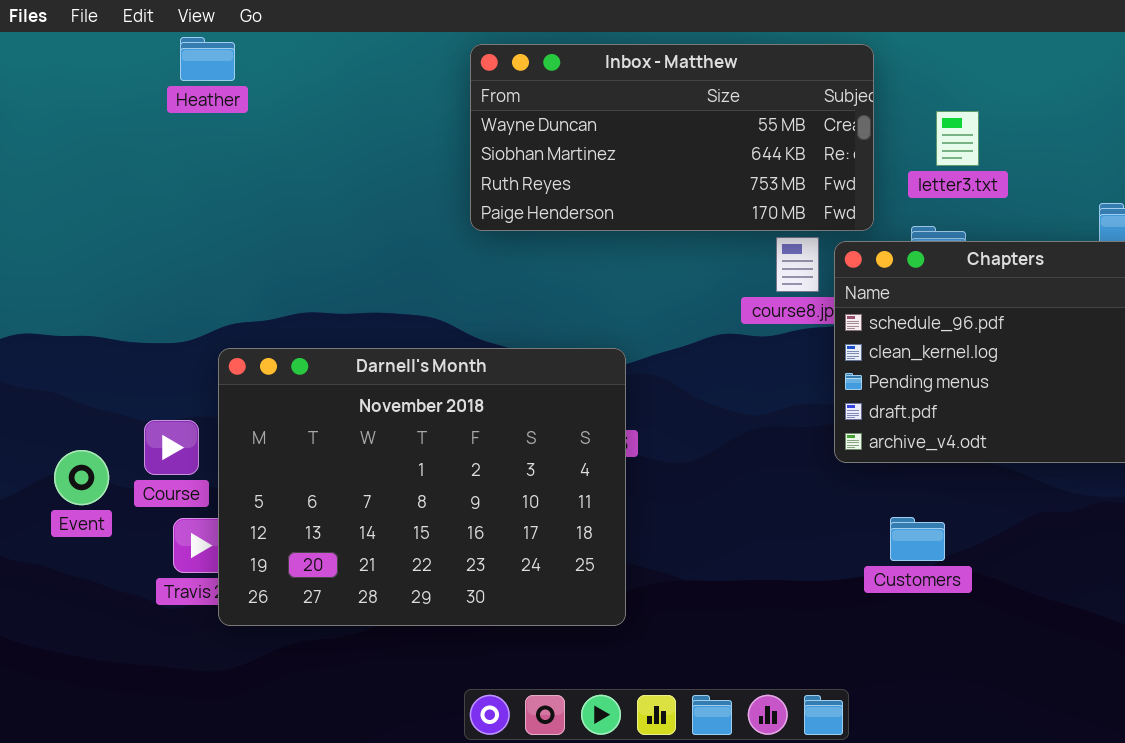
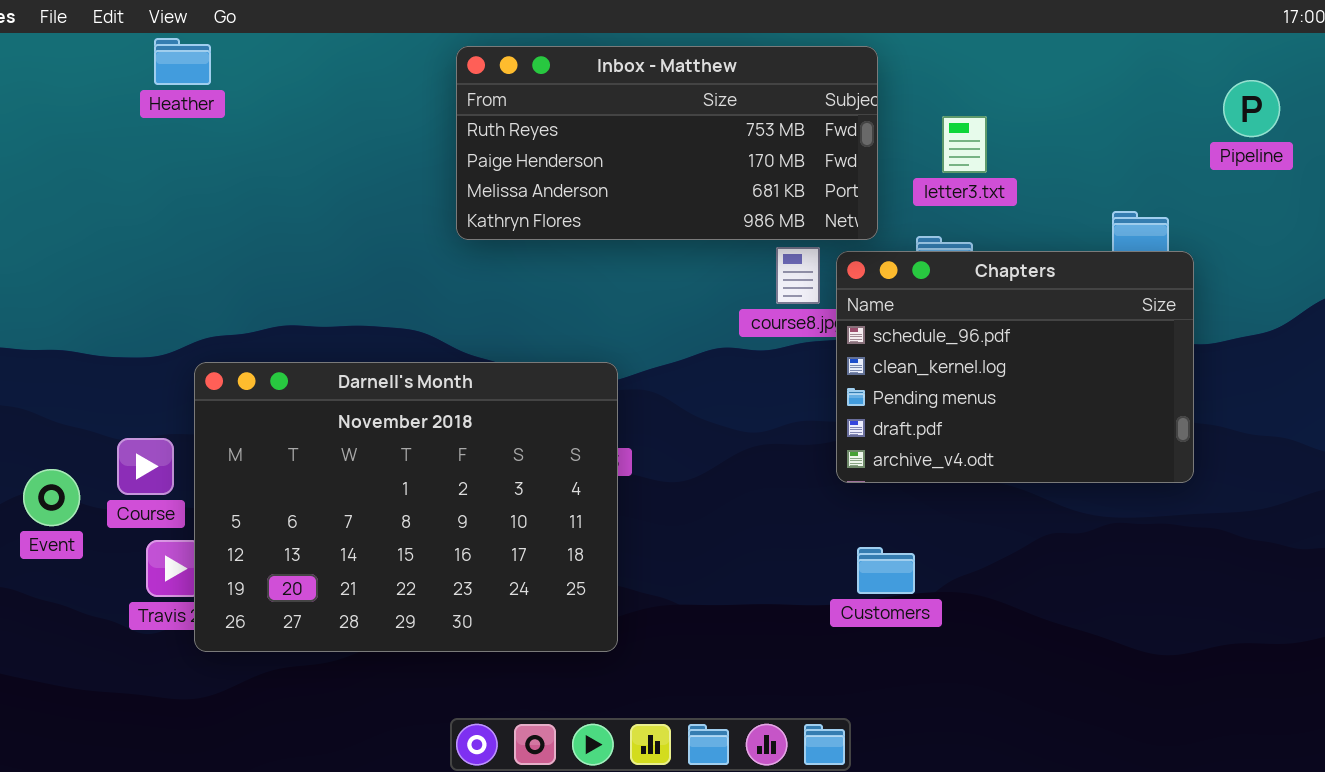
Inbox - Matthew: [470,44,874,231] -> [456,46,878,240], scrolled down 2 rows
Customers: [890,517,945,561] -> [857,547,915,594], moved

